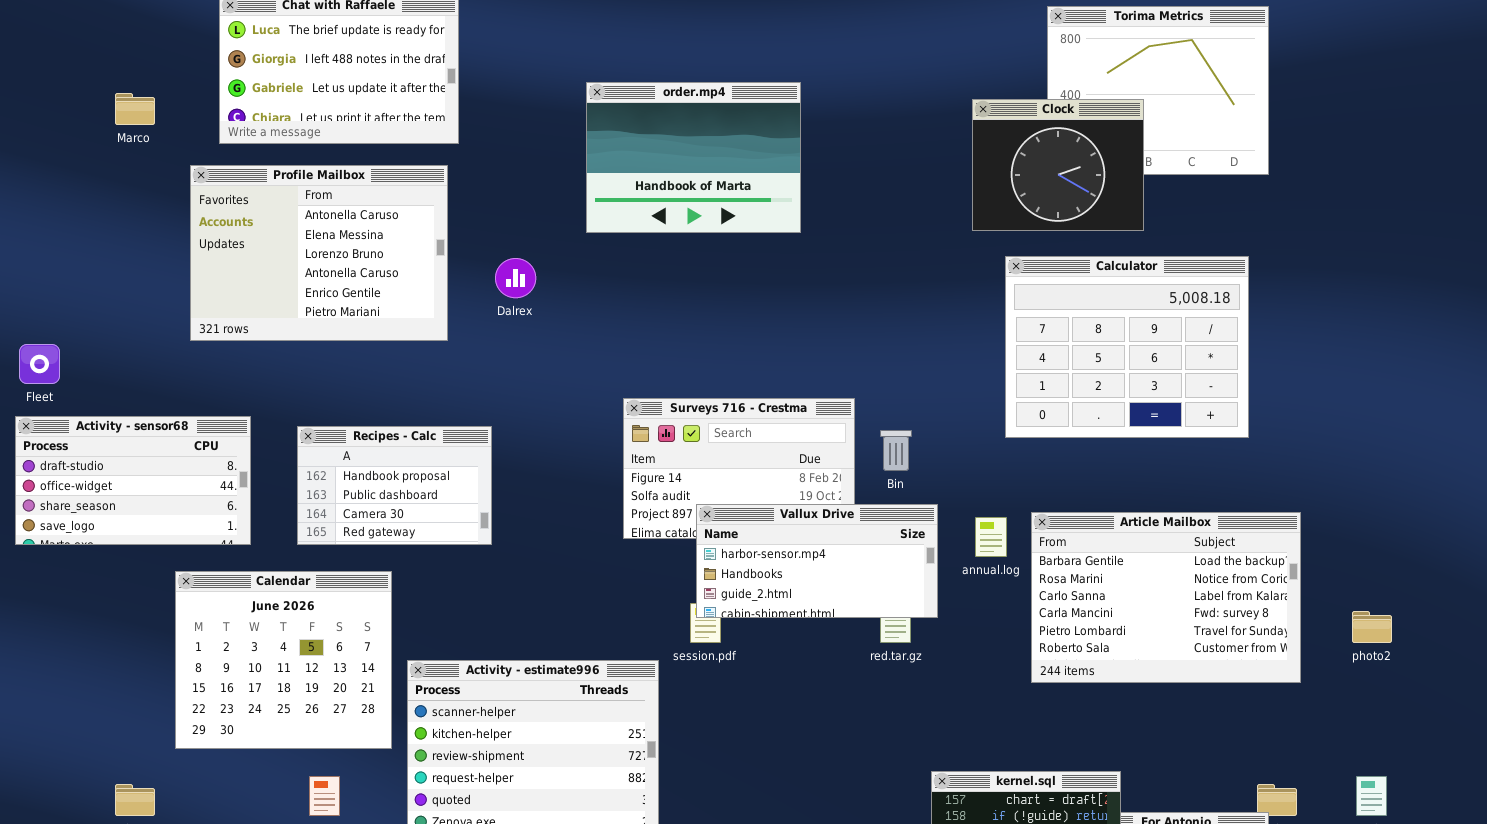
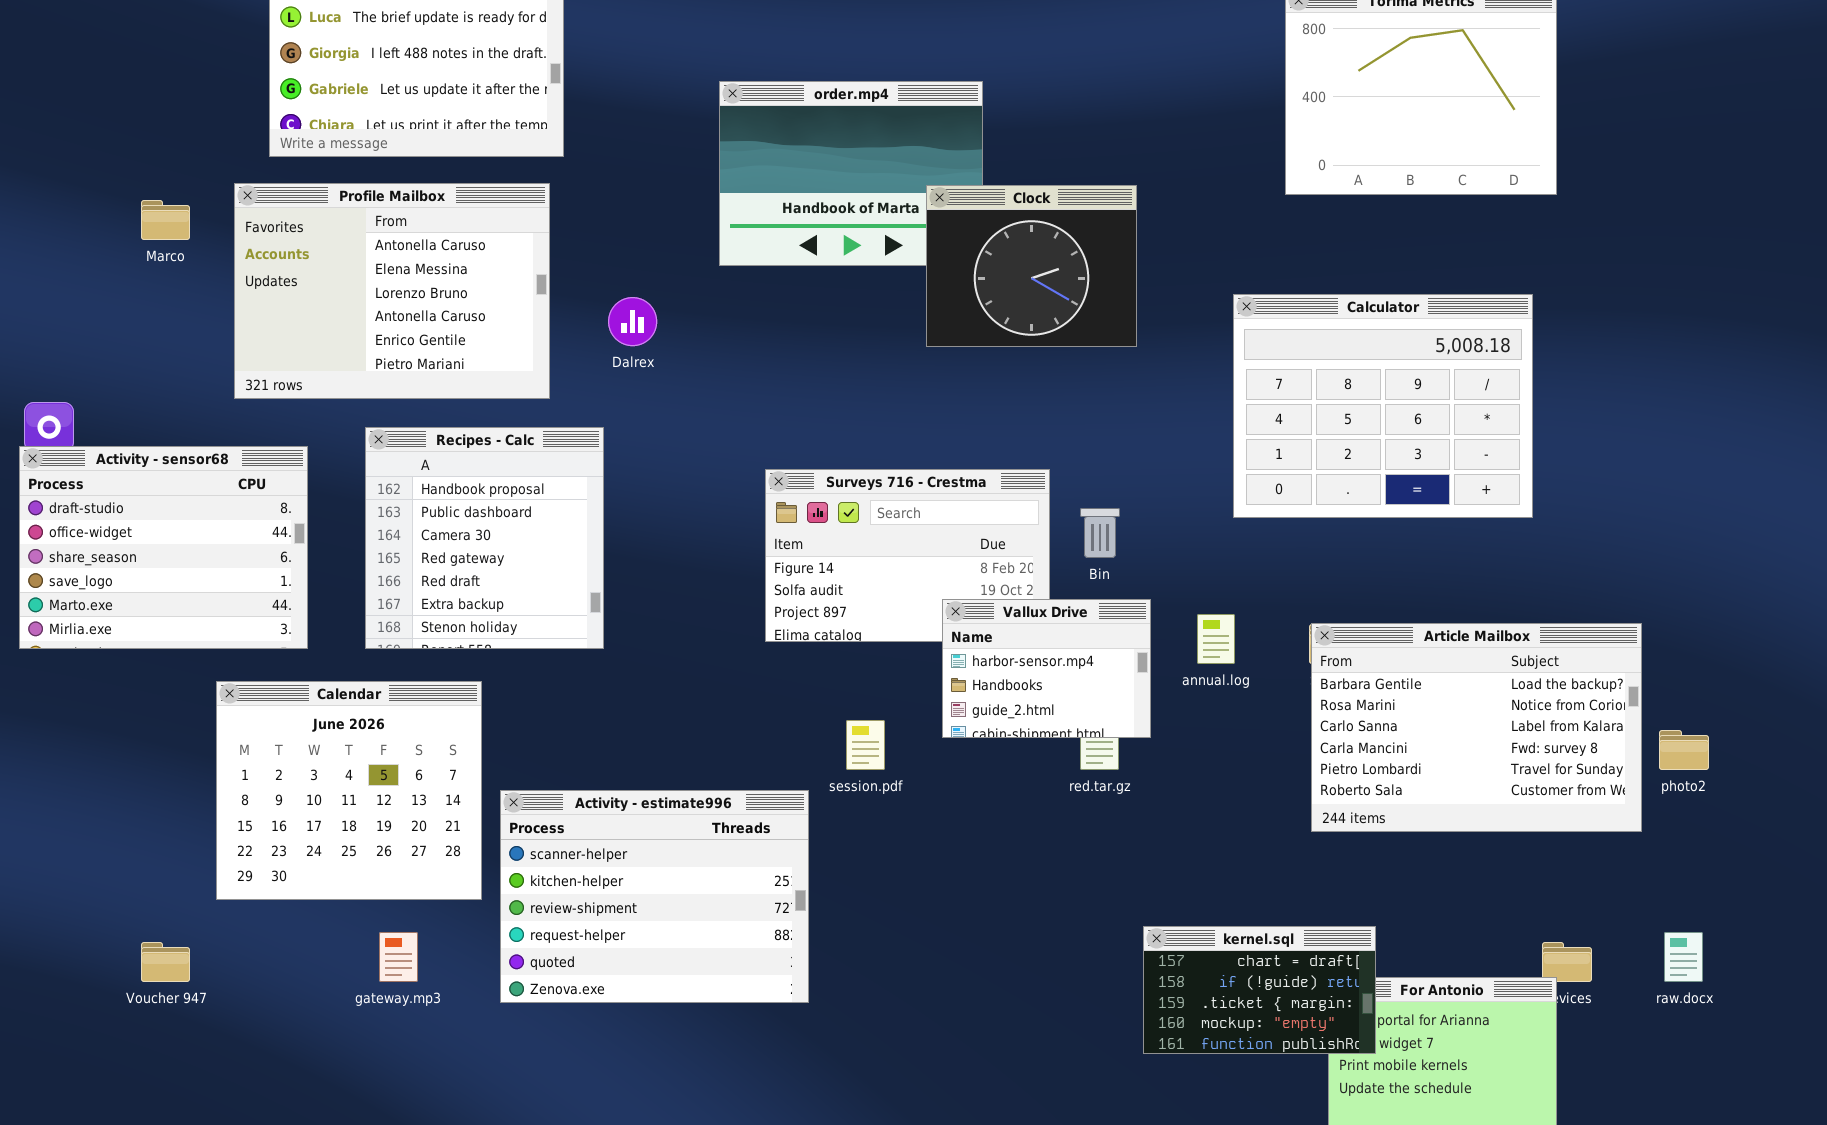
Marco: [115,93,155,125] -> [141,200,190,240], moved
Clock: [972,99,1144,231] -> [926,185,1137,347], moved
Activity - sensor68: [15,416,251,545] -> [19,446,308,649], resized
Recipes - Calc: [297,426,492,545] -> [365,427,604,649], resized
Vallux Drive: [696,504,938,618] -> [942,599,1151,738], resized
Article Mailbox: [1031,512,1301,683] -> [1311,623,1642,832], moved

